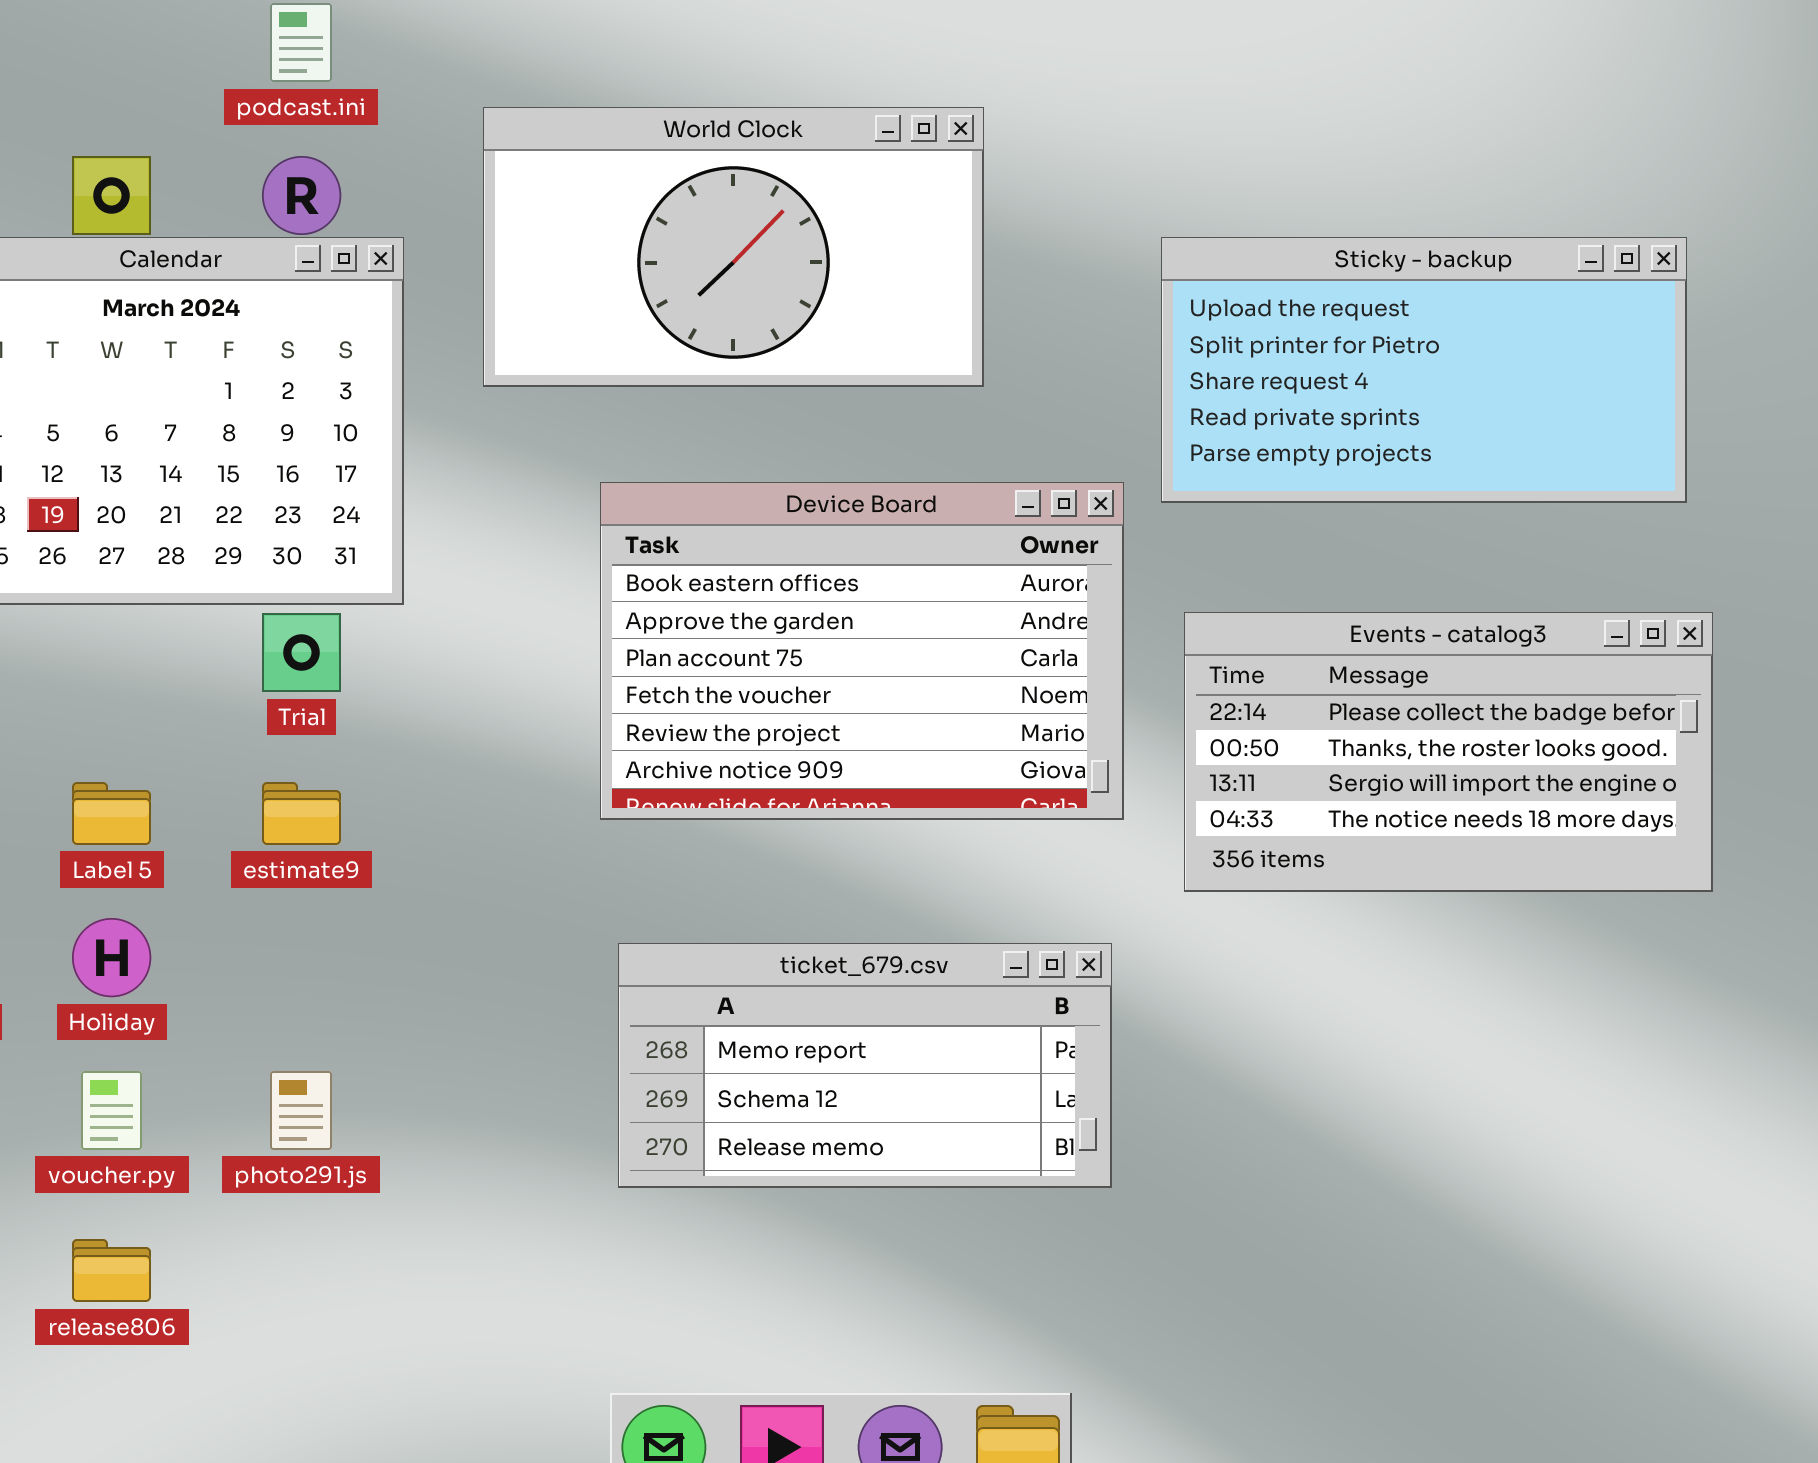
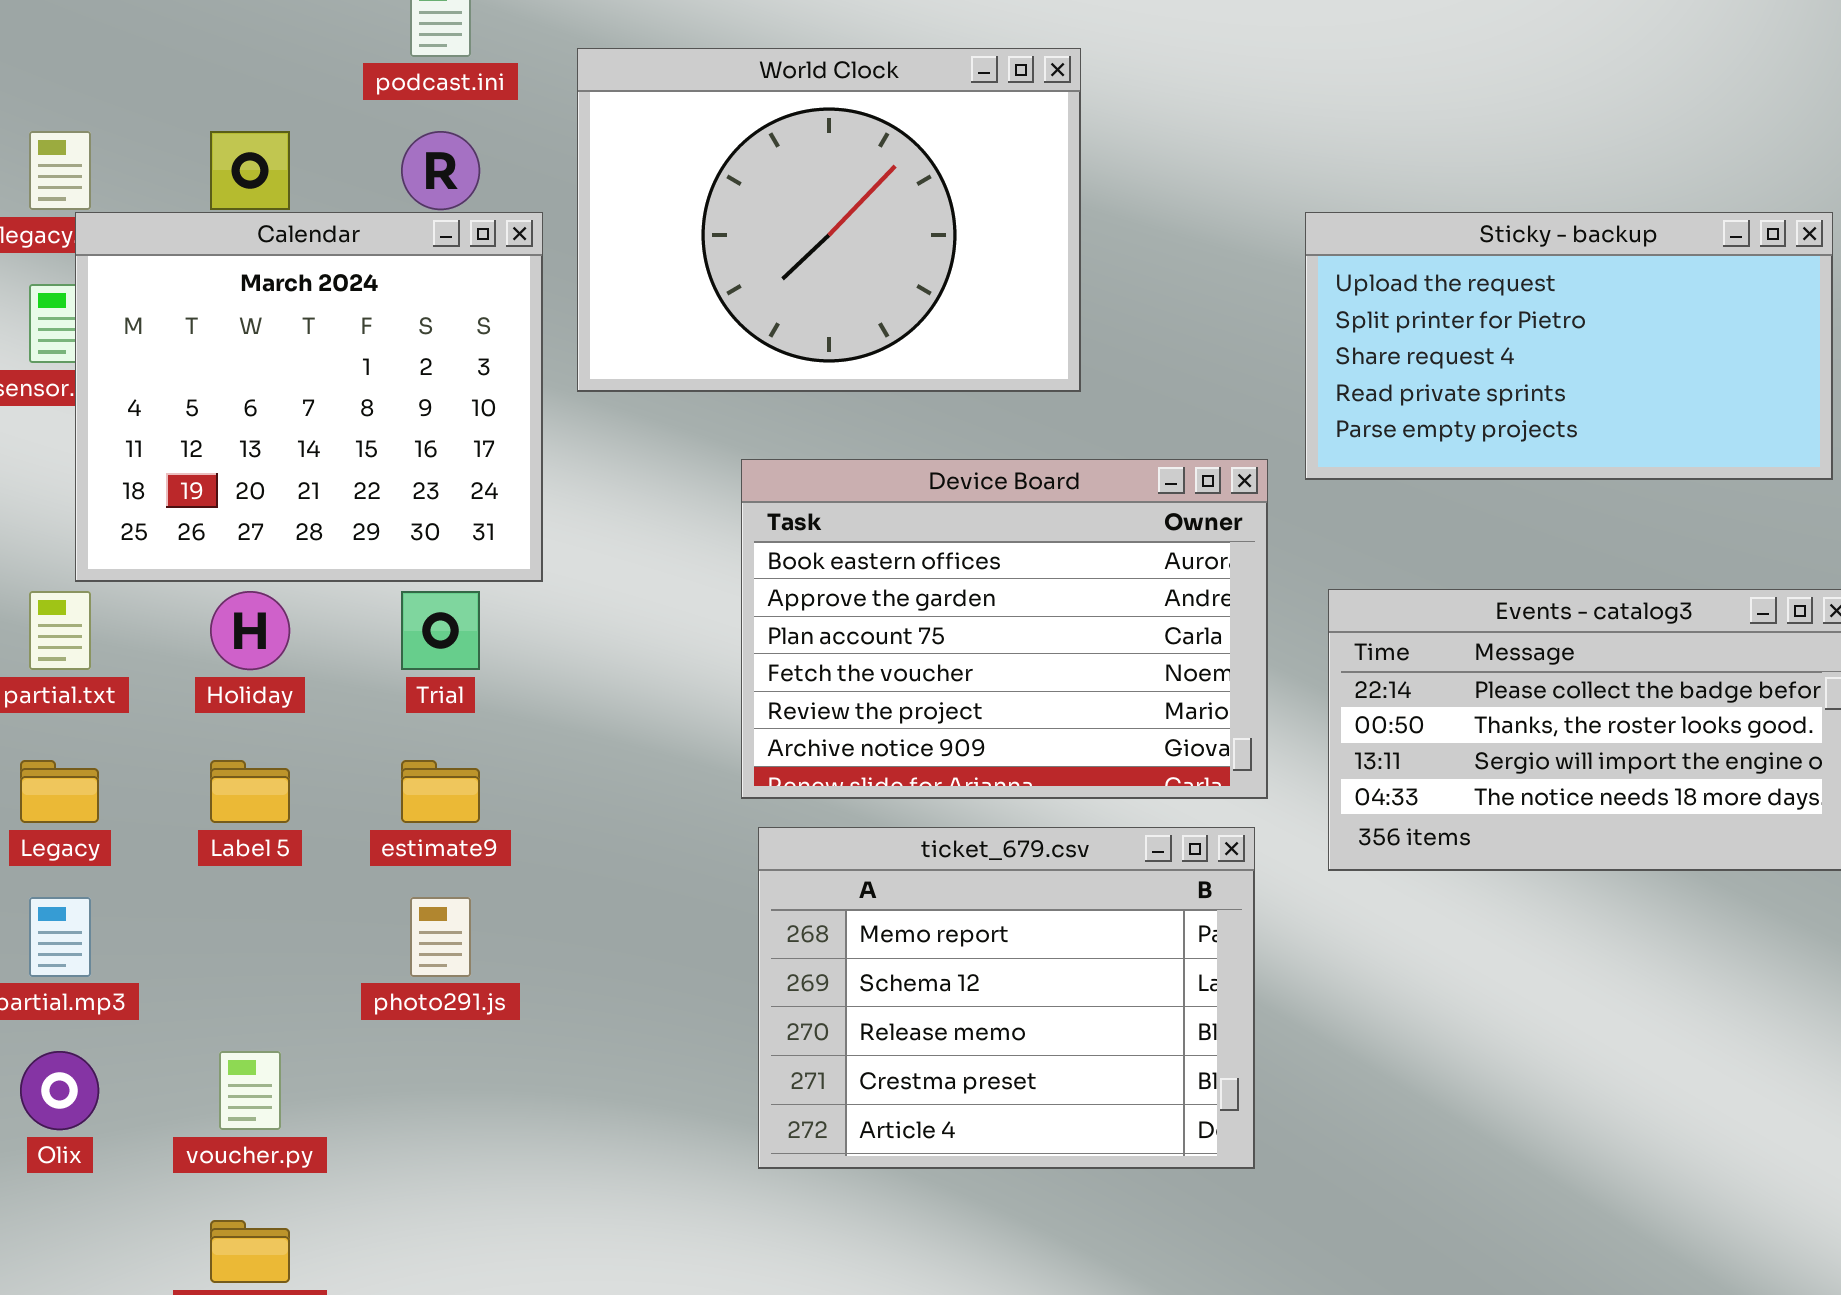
World Clock: [483,107,984,387] -> [577,48,1081,392], moved, resized
Holiday: [72,918,151,997] -> [210,591,290,670], moved
ticket_679.csv: [618,943,1112,1188] -> [758,827,1255,1169], resized
photo291.js: [270,1071,332,1150] -> [410,897,471,977], moved

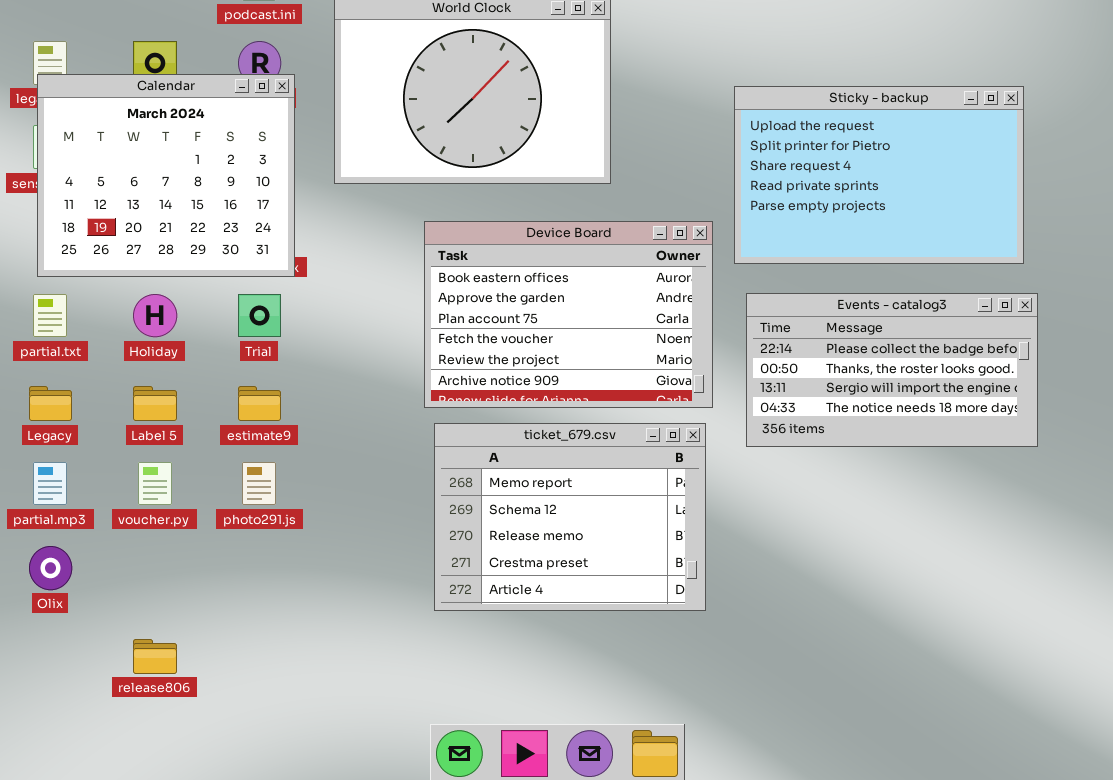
Calendar: [75,212,543,582] -> [37,74,295,277], moved
Sticky - backup: [1305,212,1833,480] -> [734,86,1024,264], resized
voucher.py: [219,1051,281,1130] -> [138,462,172,505], moved

